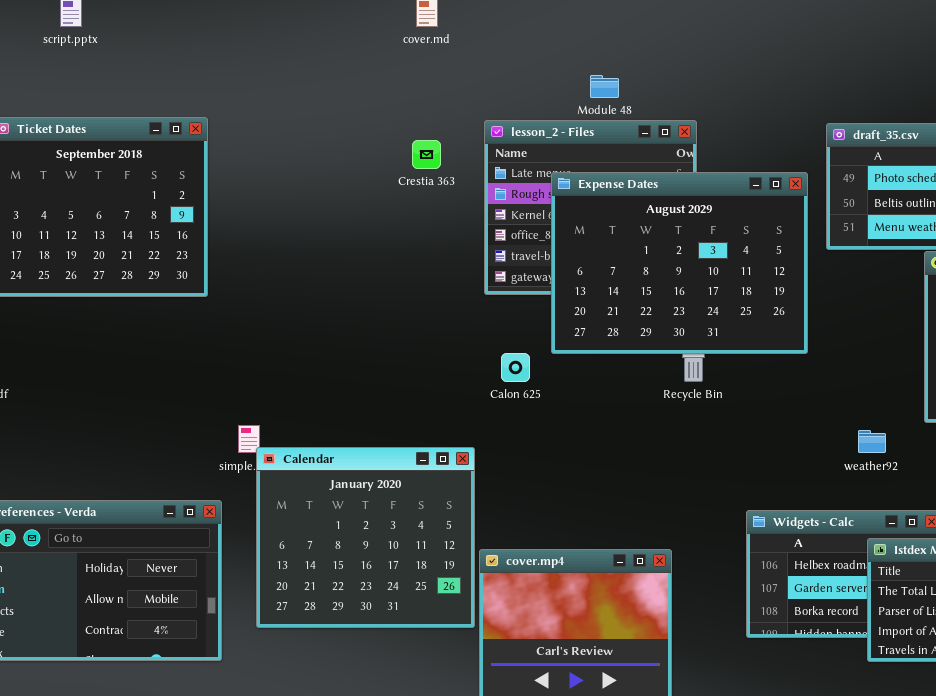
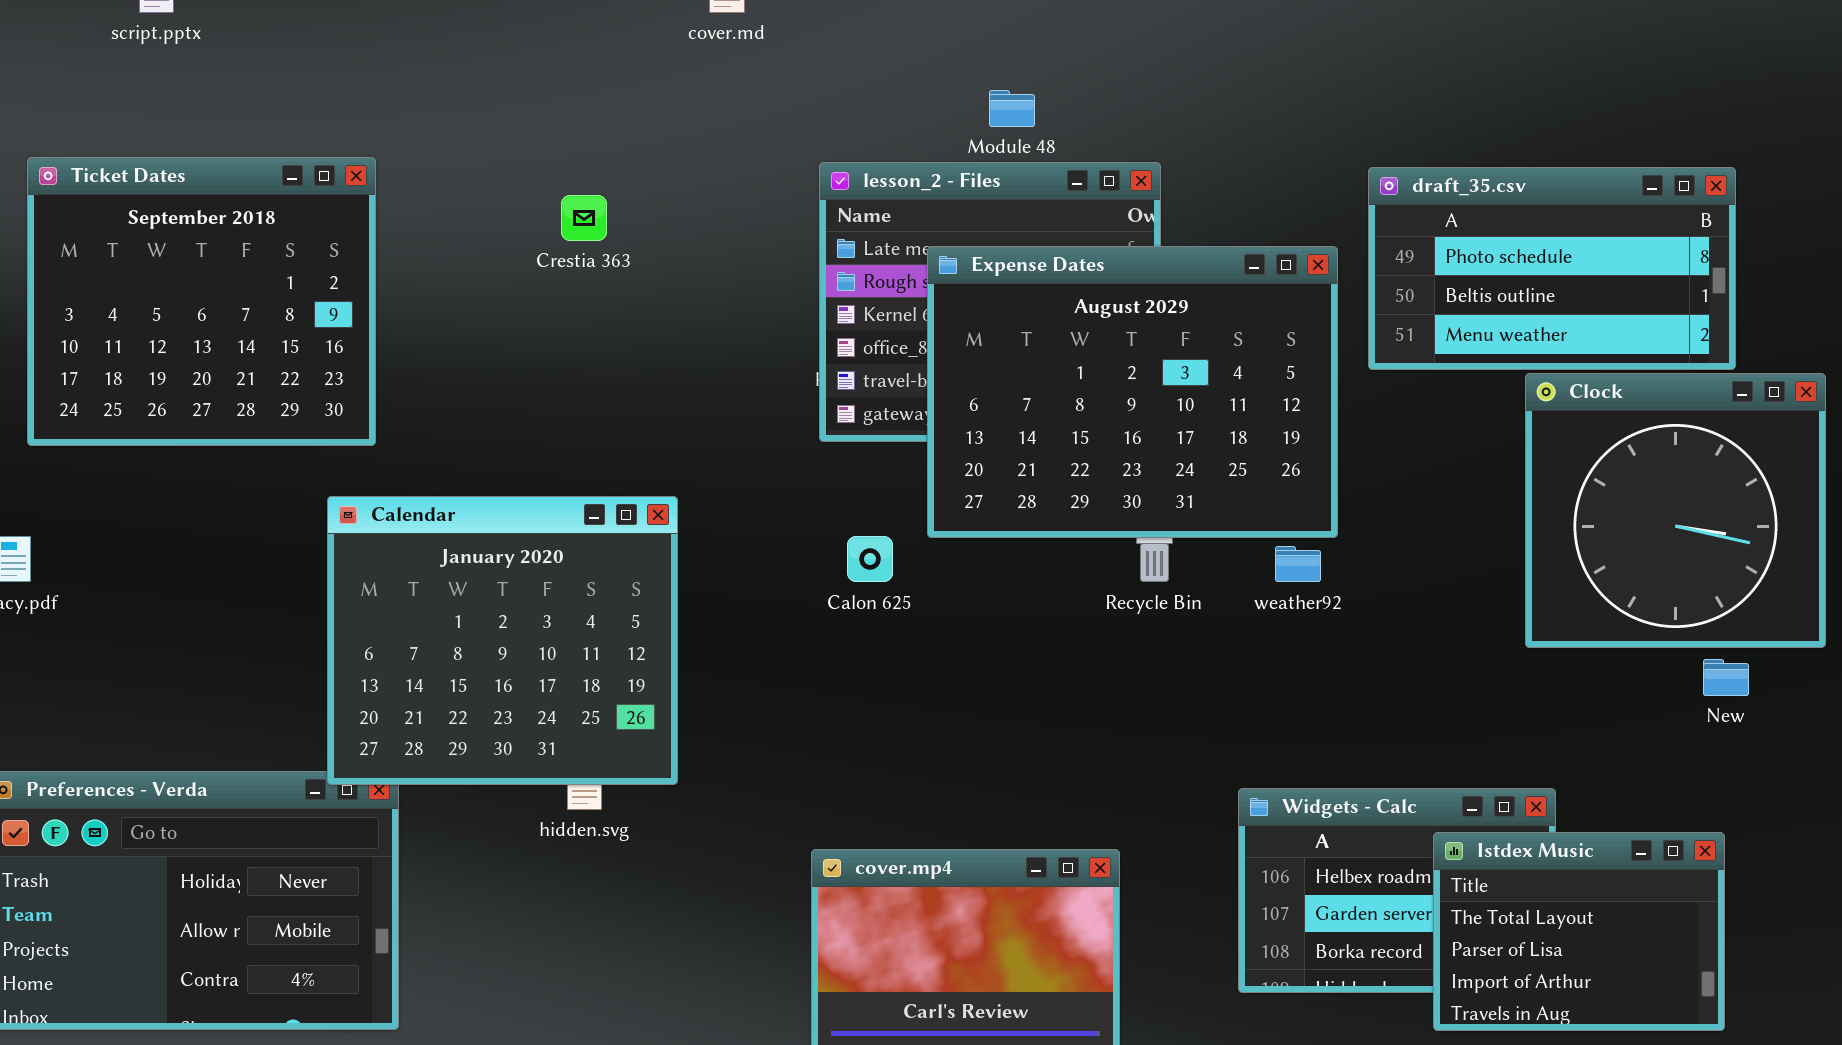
Crestia 363: [412,140,441,169] -> [561,195,607,241], moved
weather92: [858,430,886,453] -> [1275,546,1321,582], moved
Calendar: [256,447,475,628] -> [327,496,678,785], moved

